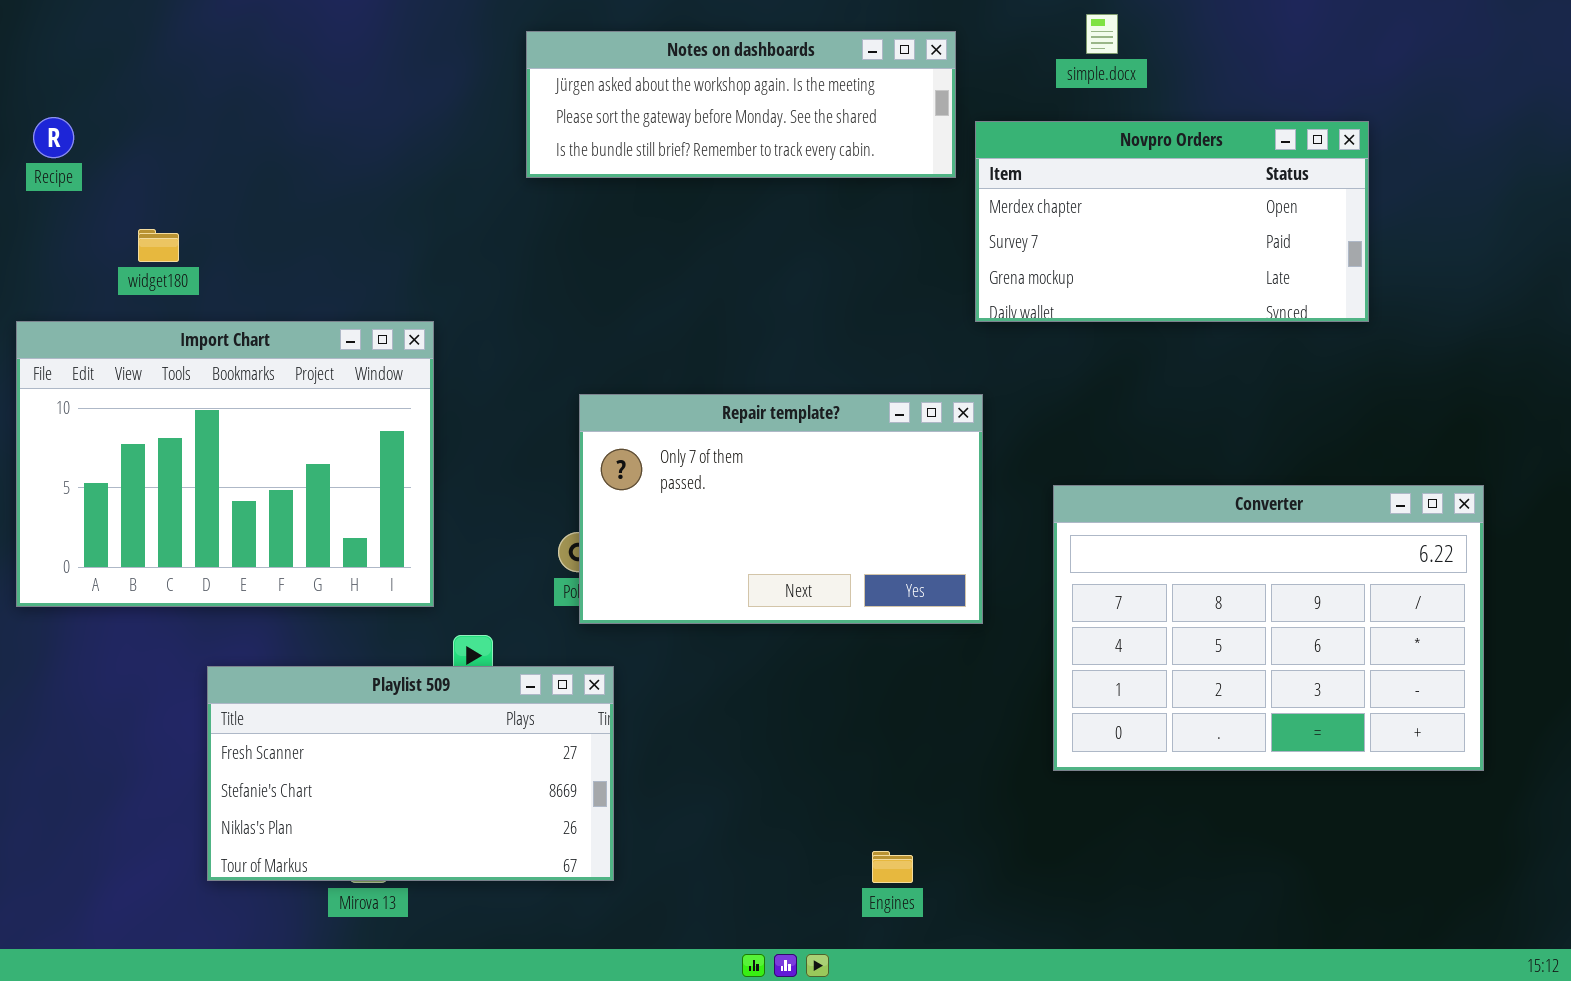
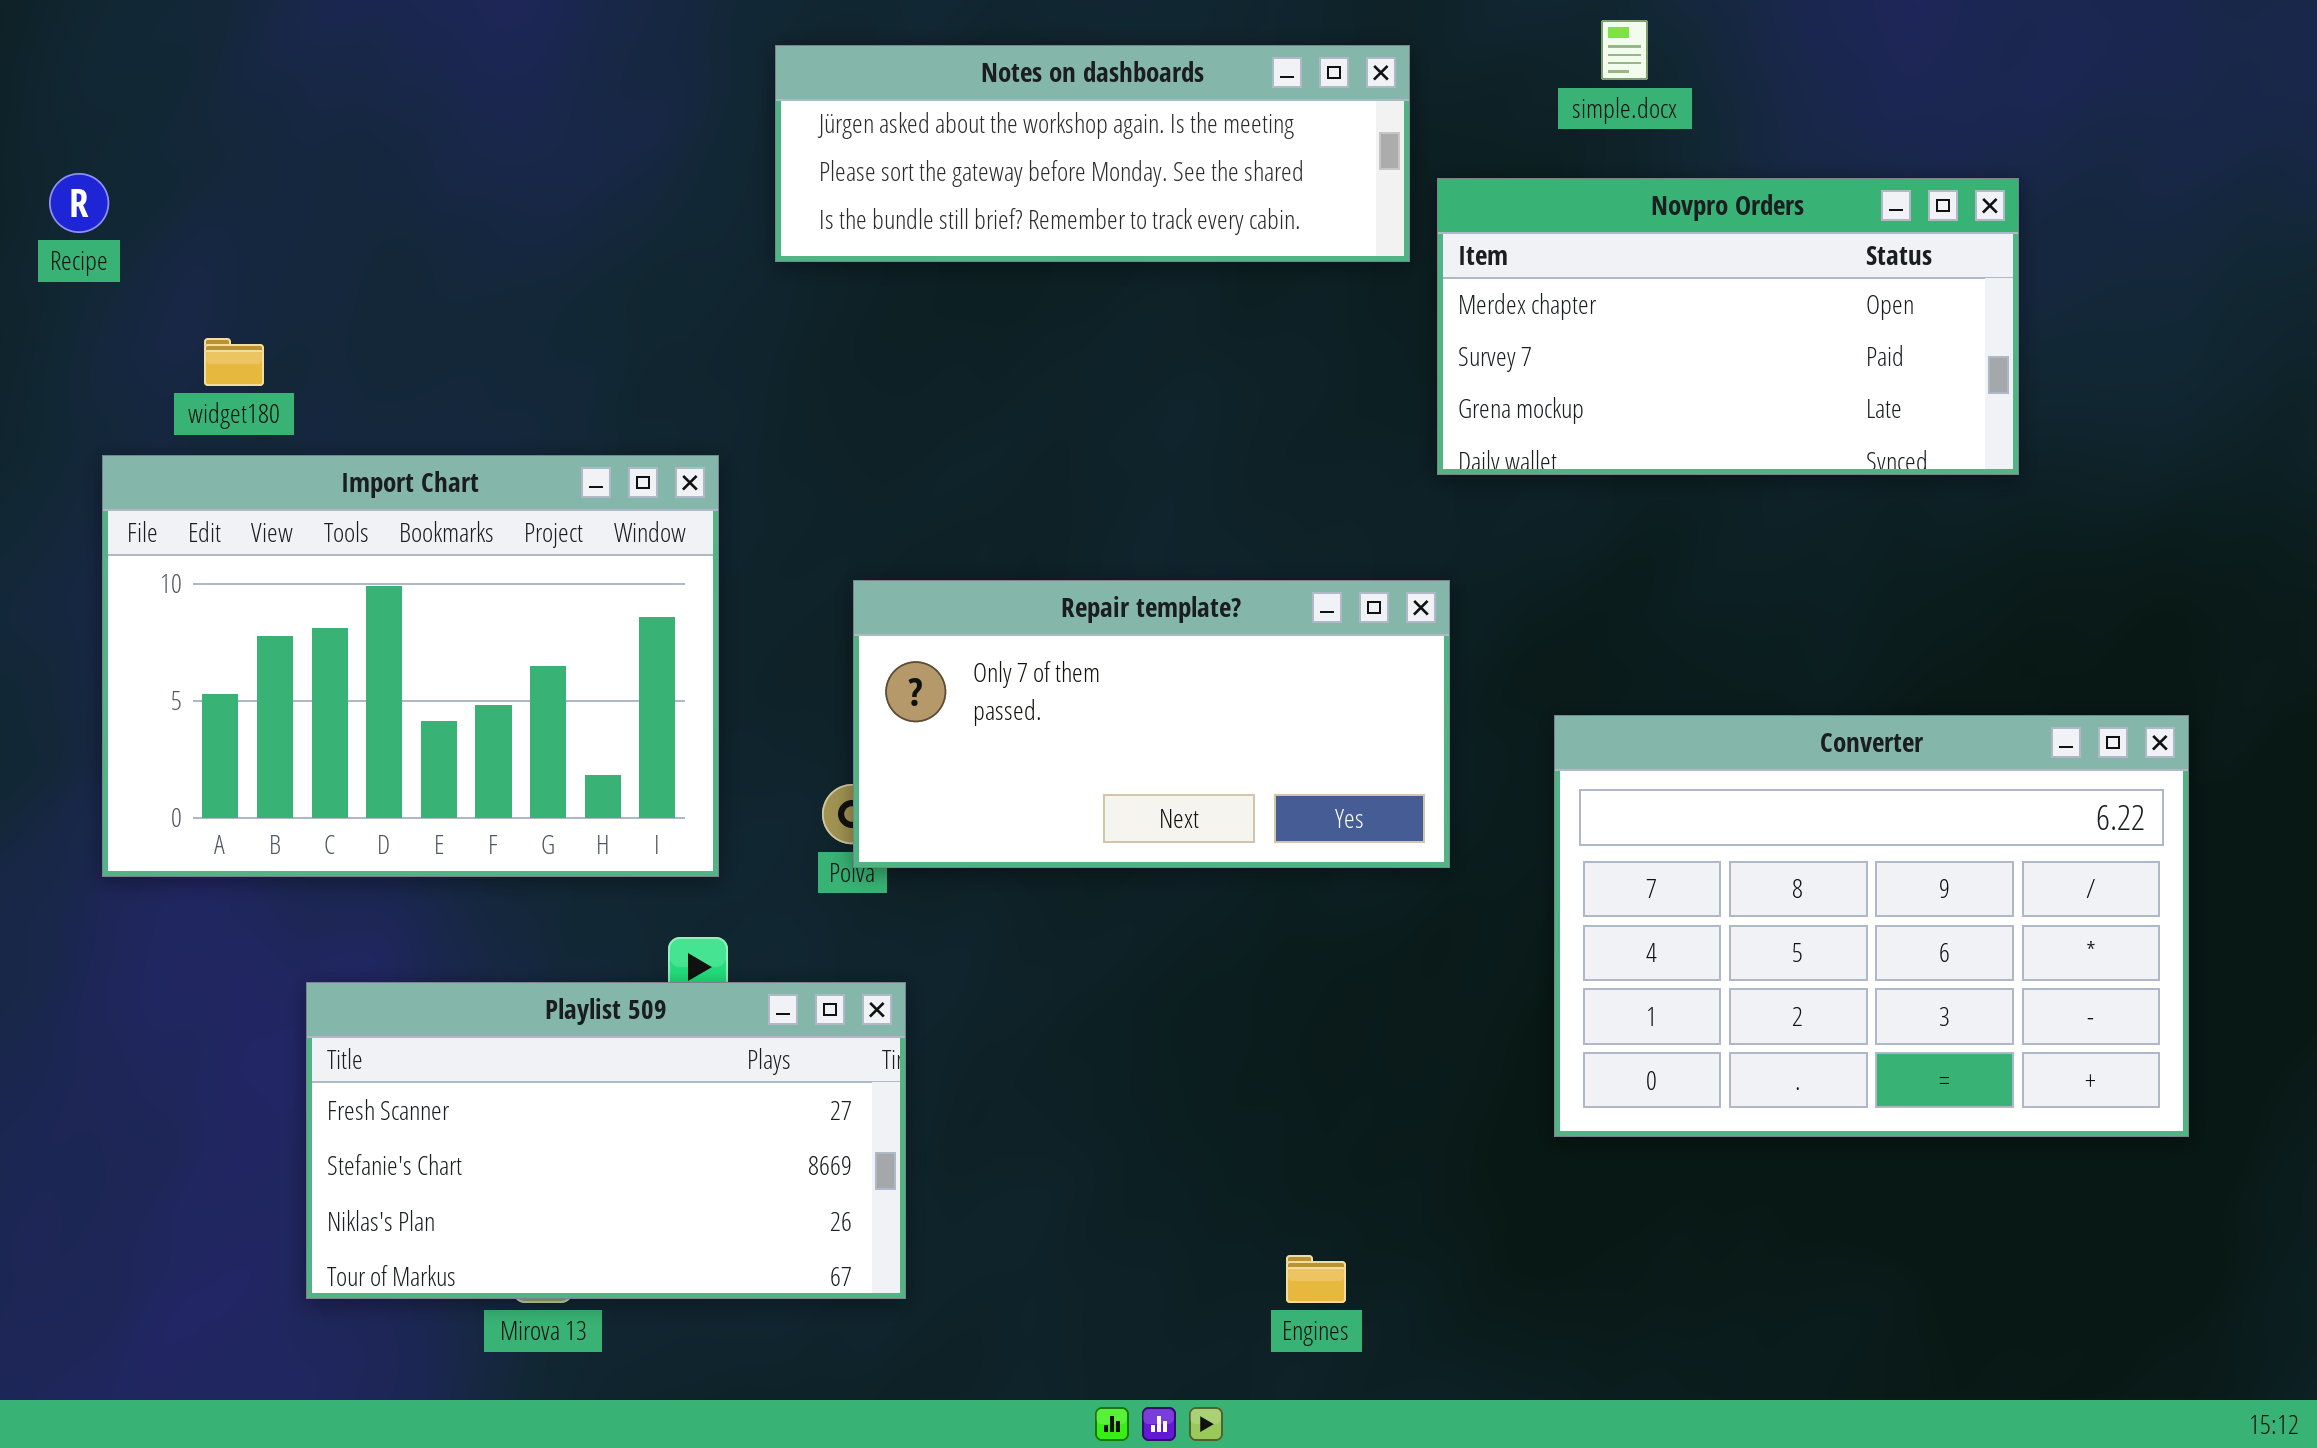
Import Chart: [16,321,434,607] -> [102,455,719,877], moved
Repair template?: [579,394,983,624] -> [853,580,1450,868], resized

